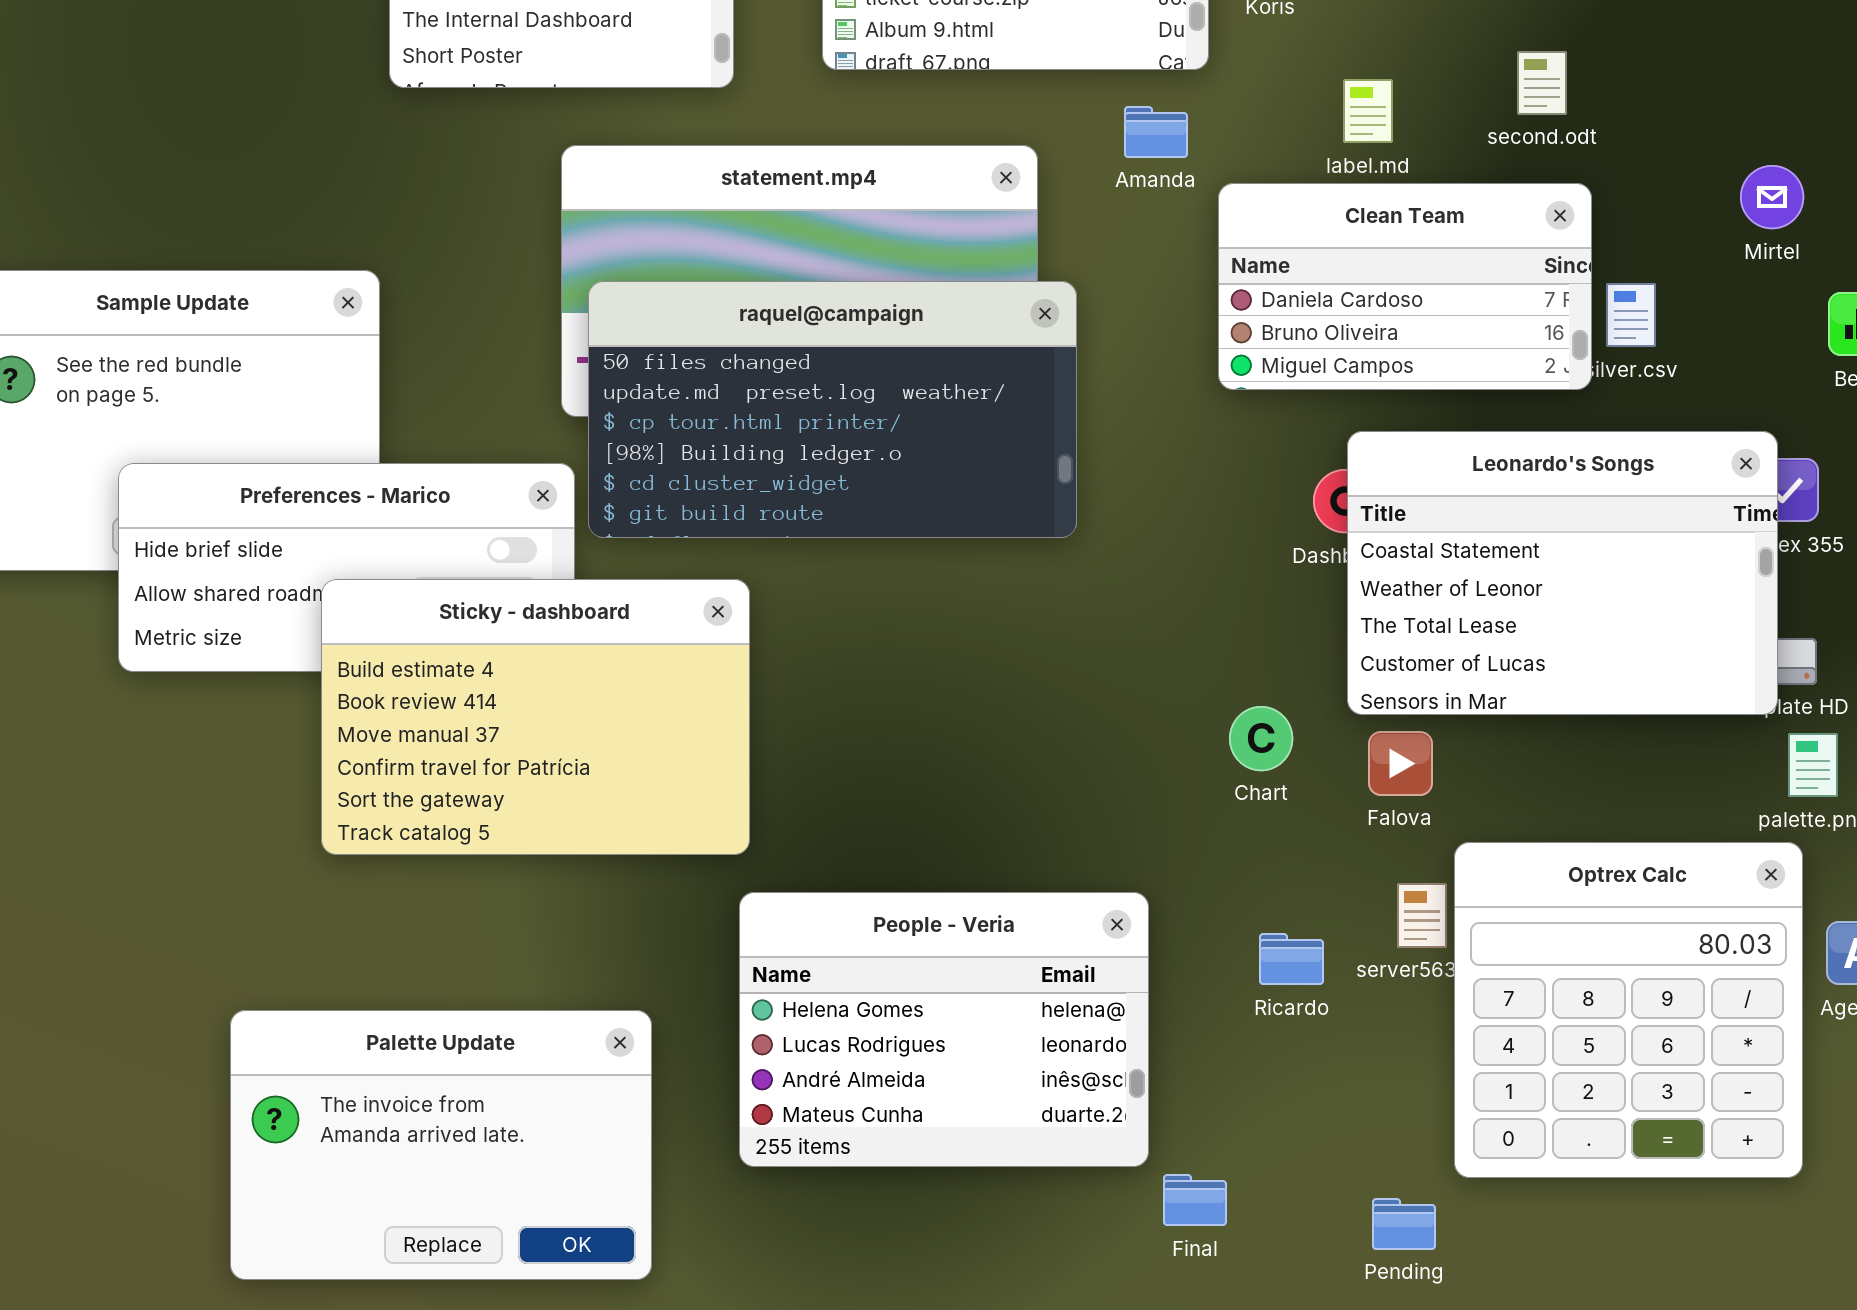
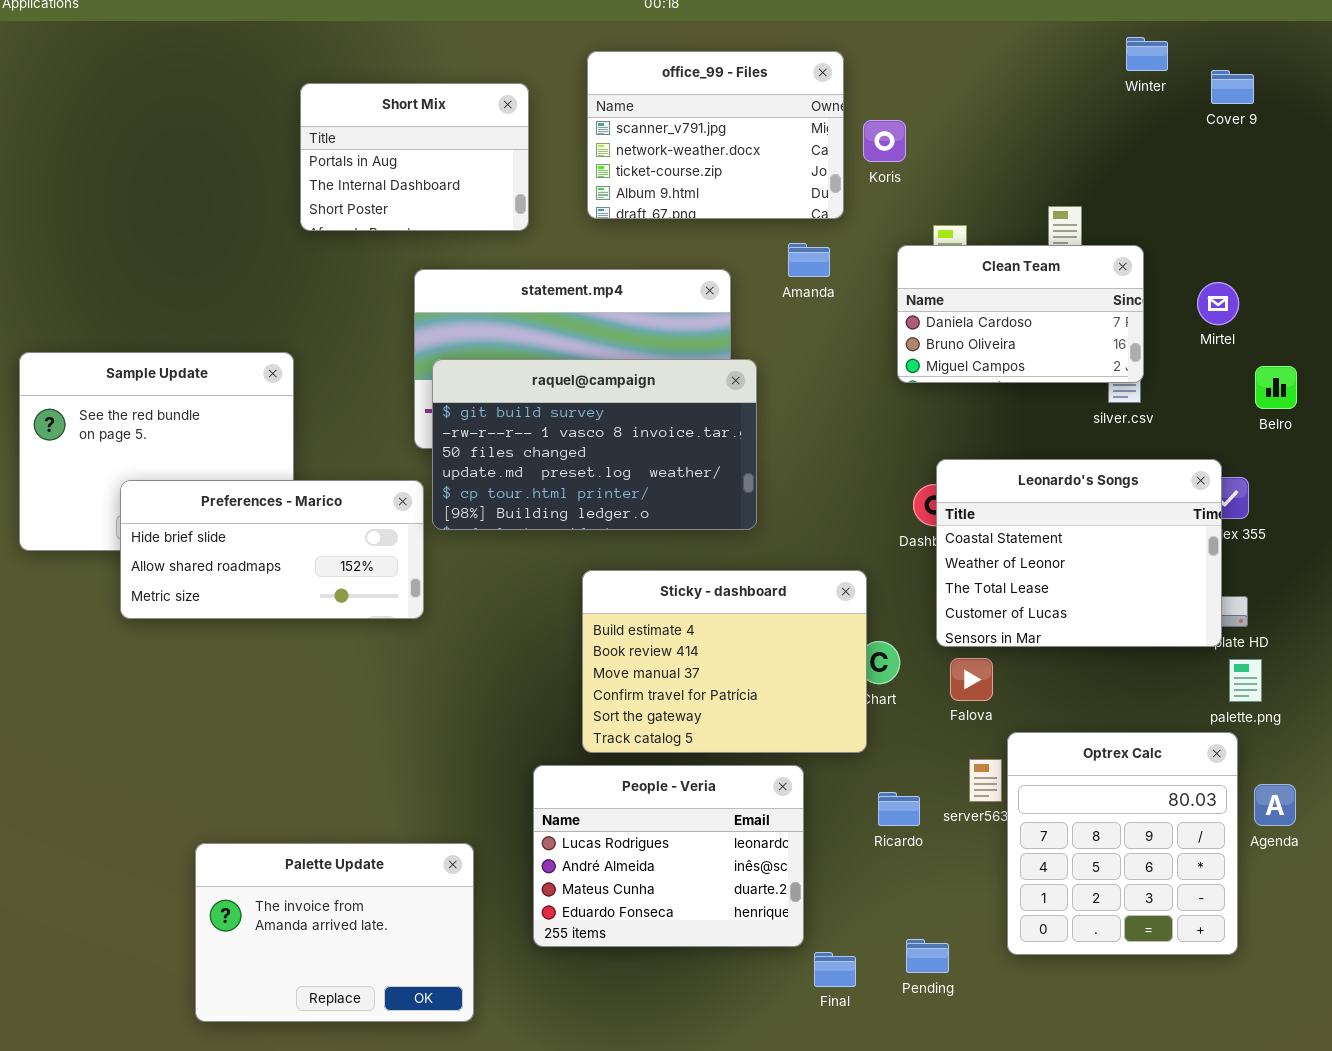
Clean Team: [1218,183,1592,390] -> [897,245,1144,383], moved
raquel@campaign: [588,281,1077,538] -> [432,359,757,530], scrolled up 2 rows
Sticky - dashboard: [321,579,750,855] -> [582,570,867,753], moved
People - Veria: [739,892,1149,1167] -> [533,765,804,947], scrolled down 1 row
Pending: [1372,1198,1436,1250] -> [906,939,949,973], moved

